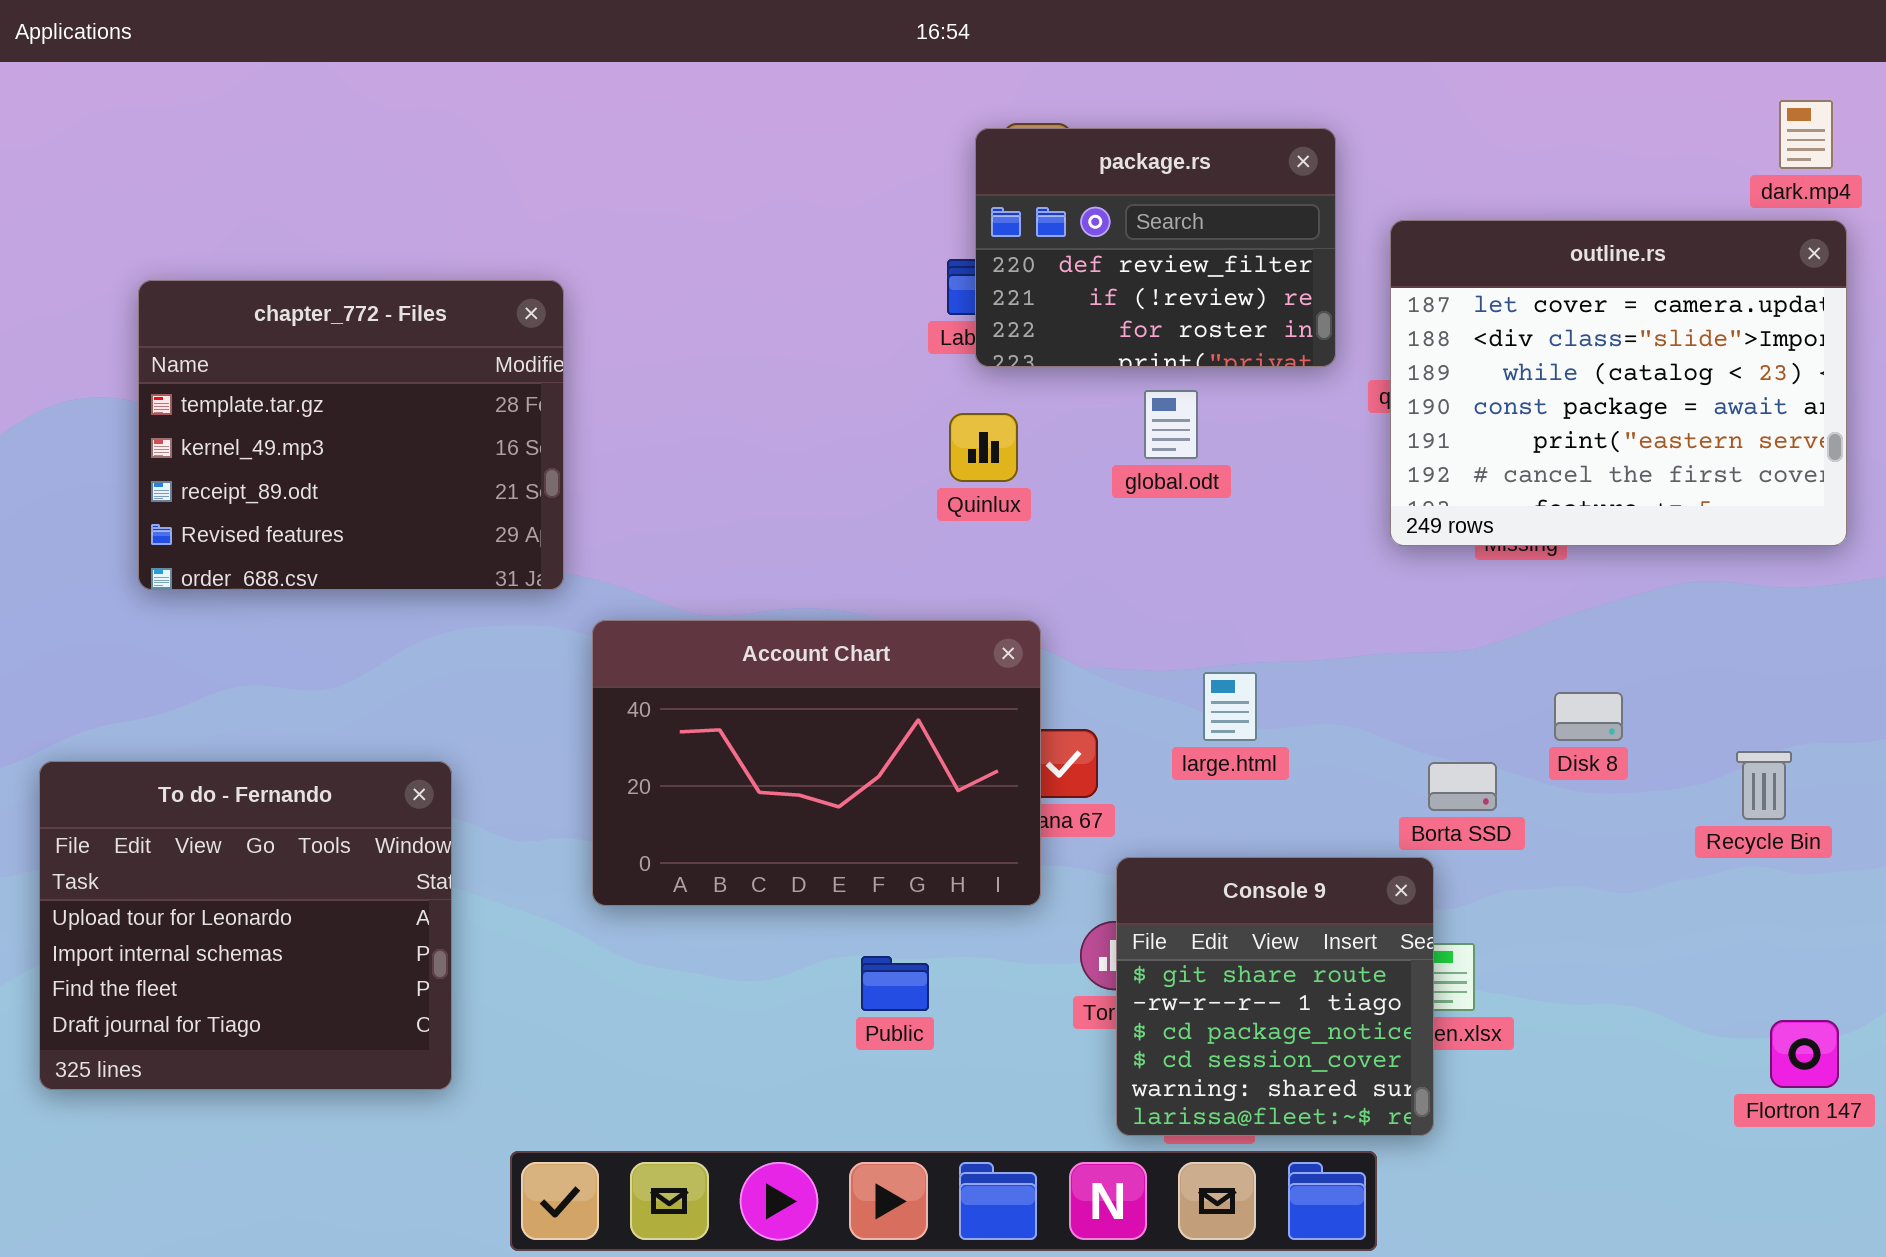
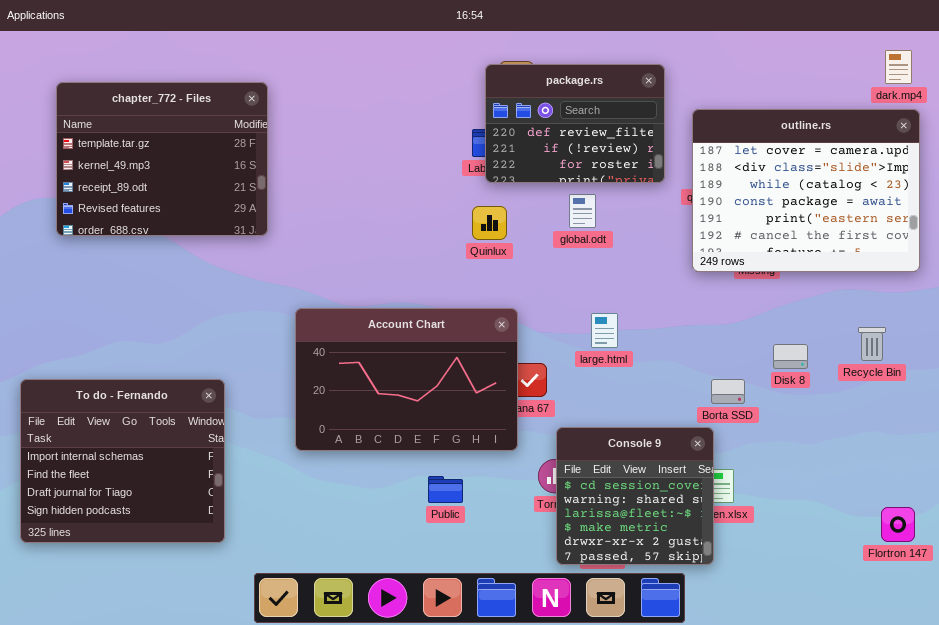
chapter_772 - Files: [138,280,564,590] -> [56,82,268,236], moved
large.html: [1203,672,1257,741] -> [591,313,618,348], moved
Recycle Bin: [1736,751,1792,820] -> [858,327,886,361], moved
To do - Fernando: [39,761,452,1090] -> [20,379,225,543], scrolled down 1 row
Console 9: [1116,857,1434,1136] -> [556,427,714,565], scrolled down 3 rows

